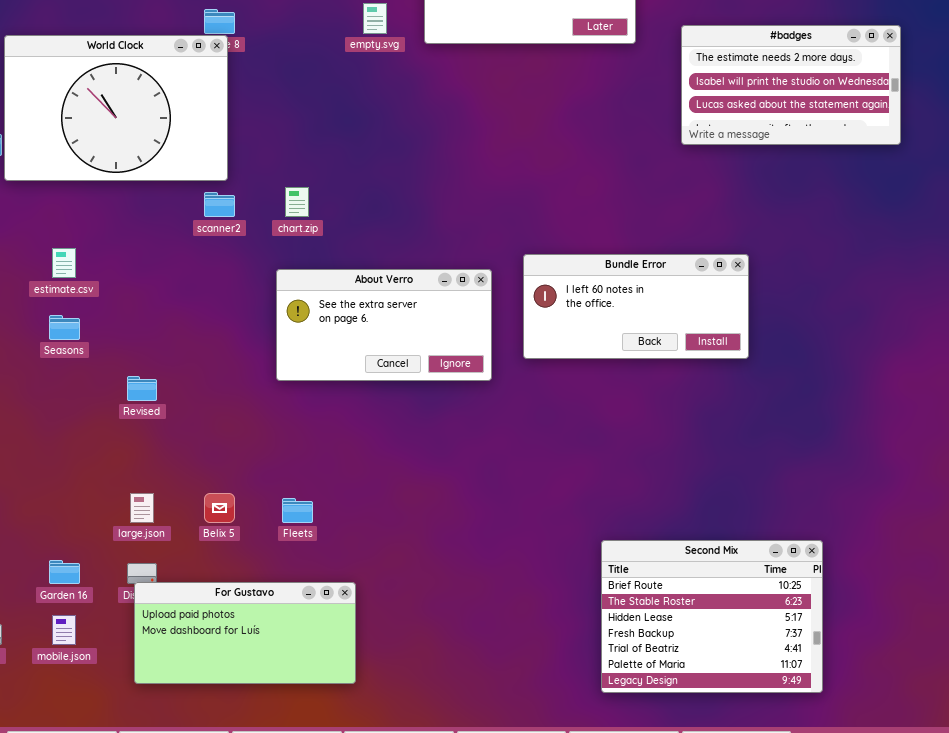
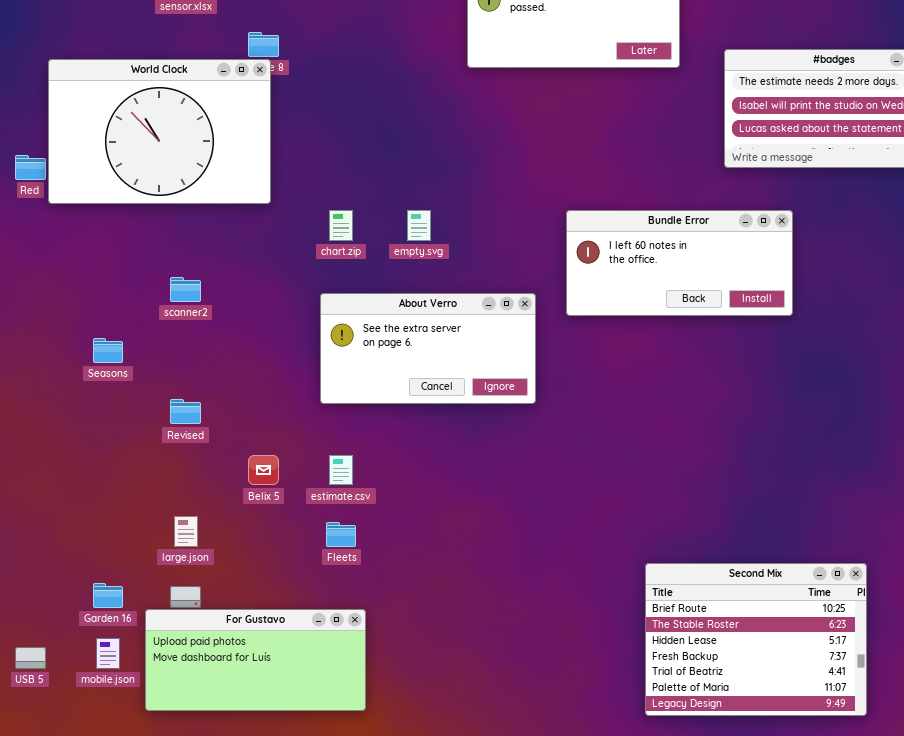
empty.svg: [363,3,387,34] -> [407,210,431,241], moved
scanner2: [204,192,235,217] -> [170,277,201,302], moved
estimate.csv: [52,248,76,278] -> [329,455,353,485], moved
Bundle Error: [523,254,749,359] -> [566,210,793,316], moved
Belix 5: [204,493,235,523] -> [248,455,279,485], moved
For Gustavo: [134,582,356,684] -> [145,609,366,711], moved

